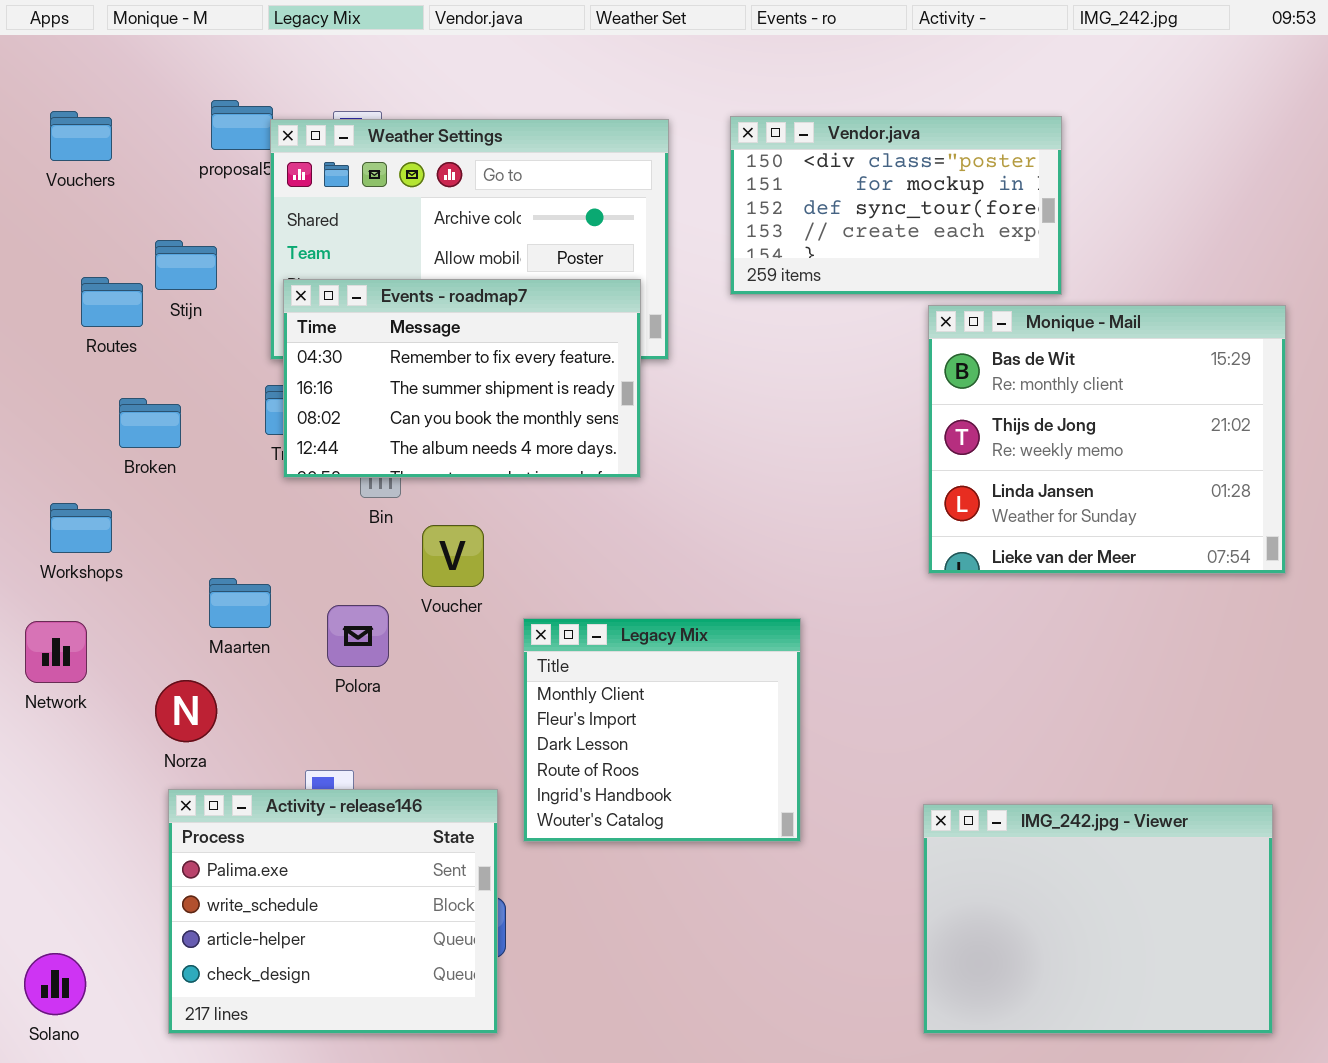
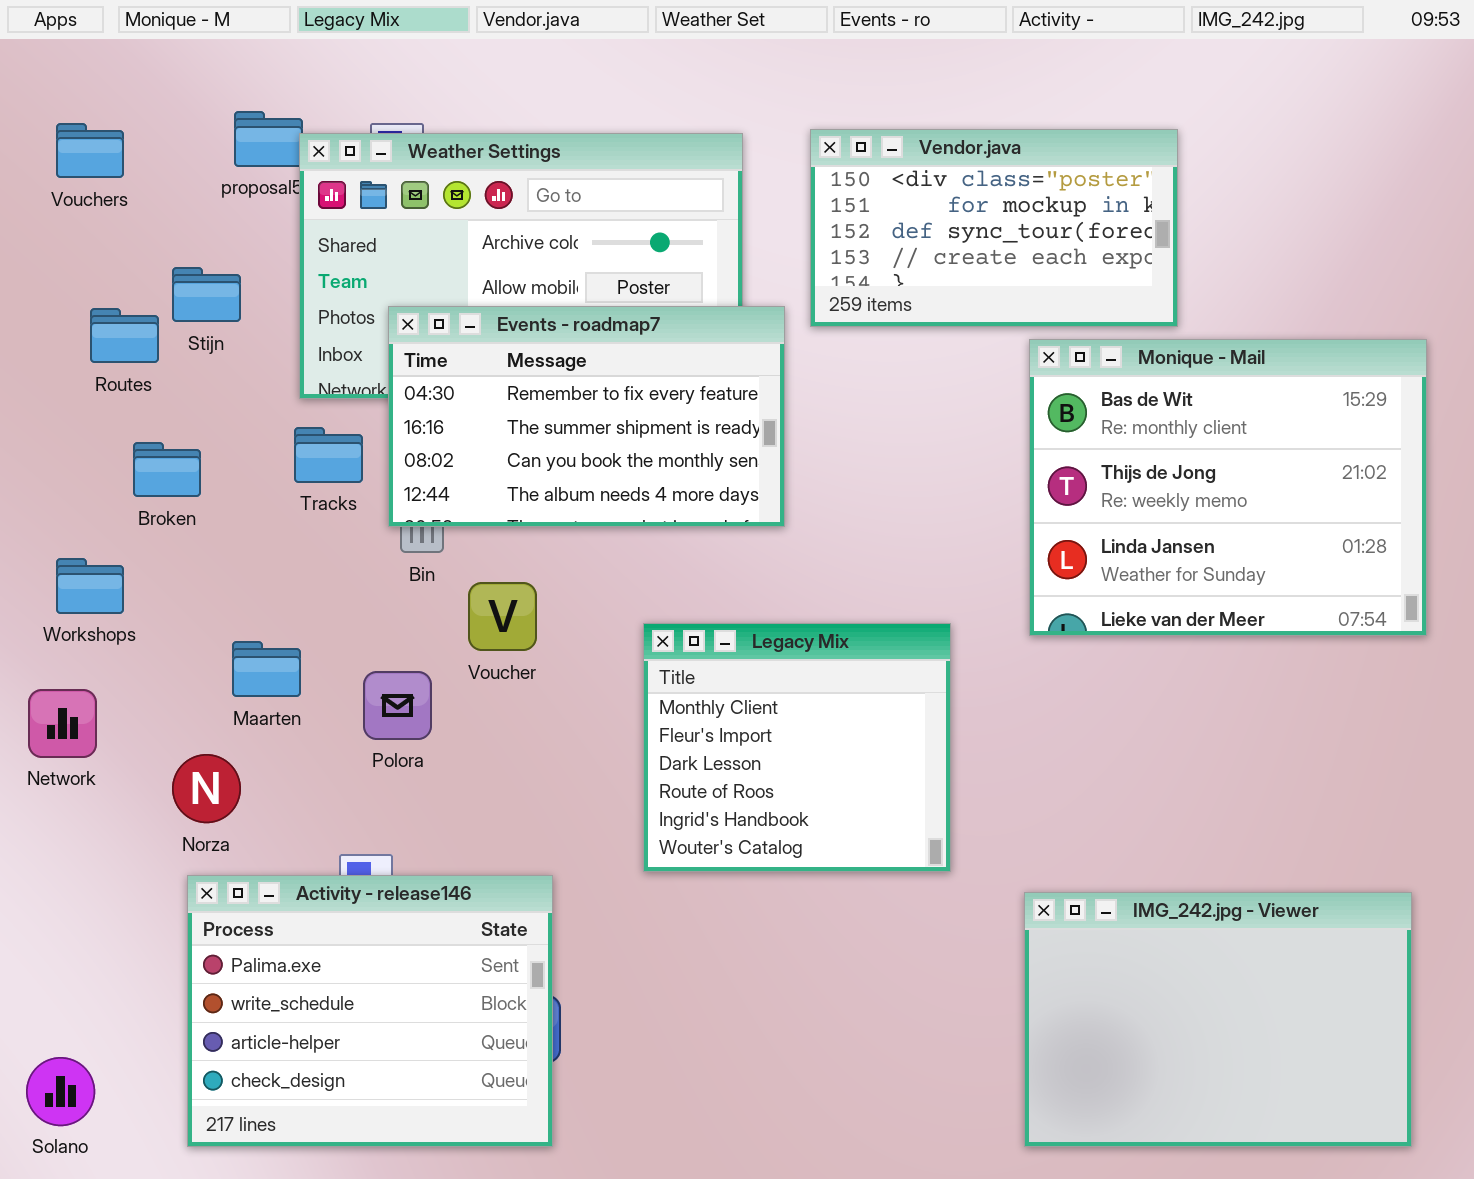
Events - roadmap7: [283,279,641,478] -> [388,306,785,527], moved
Legacy Mix: [523,618,801,842] -> [643,623,951,872], moved

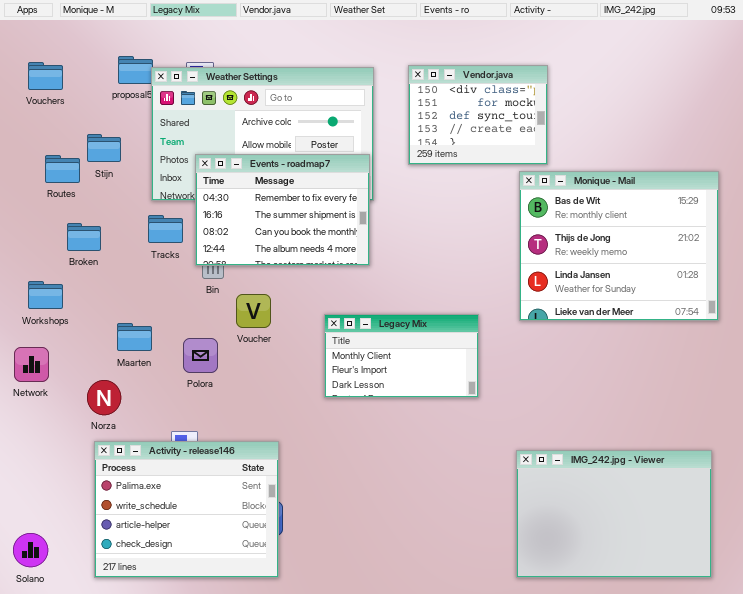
Vendor.java: [810,129,1178,327] -> [408,65,548,165], resized
Events - roadmap7: [388,306,785,527] -> [195,154,370,266], resized
Legacy Mix: [643,623,951,872] -> [324,314,479,398], resized

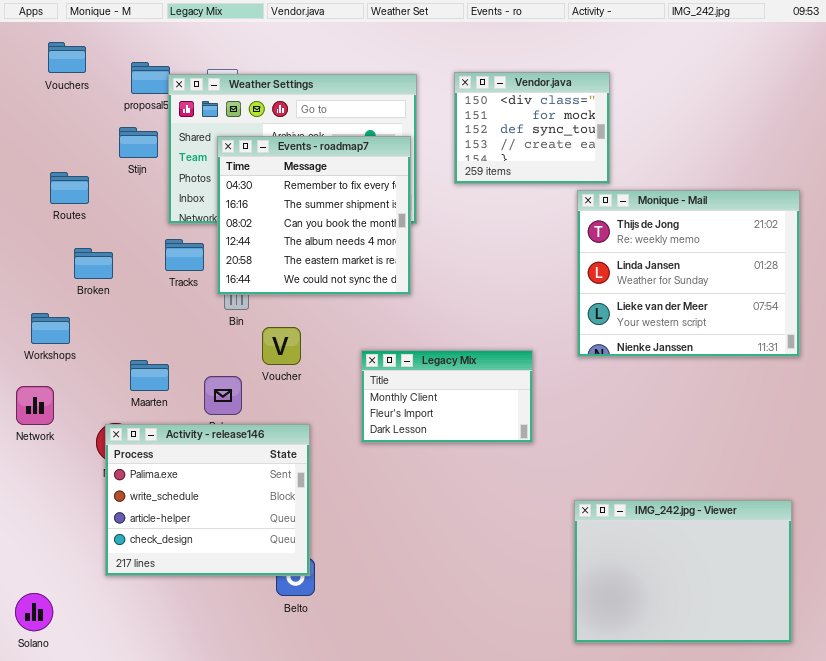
Vouchers: [28,62,63,90] -> [48,42,86,73], moved
Stijn: [87,134,121,162] -> [119,127,158,158], moved
Events - roadmap7: [195,154,370,266] -> [217,136,411,295], resized
Monique - Mail: [519,171,719,321] -> [577,190,800,357], scrolled down 1 row
Activity - release146: [94,441,279,578] -> [105,424,310,576], moved

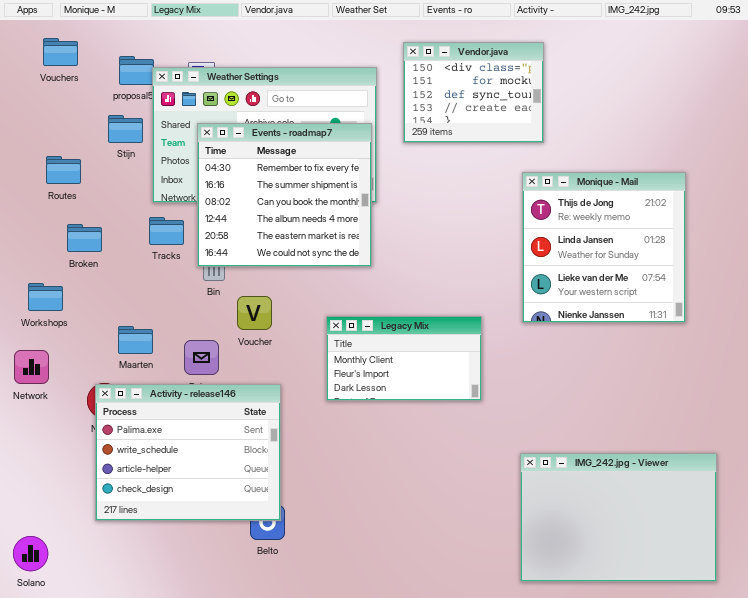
Vendor.java: [454,72,610,184] -> [403,42,544,143], moved
Monique - Mail: [577,190,800,357] -> [522,172,686,323], resized

